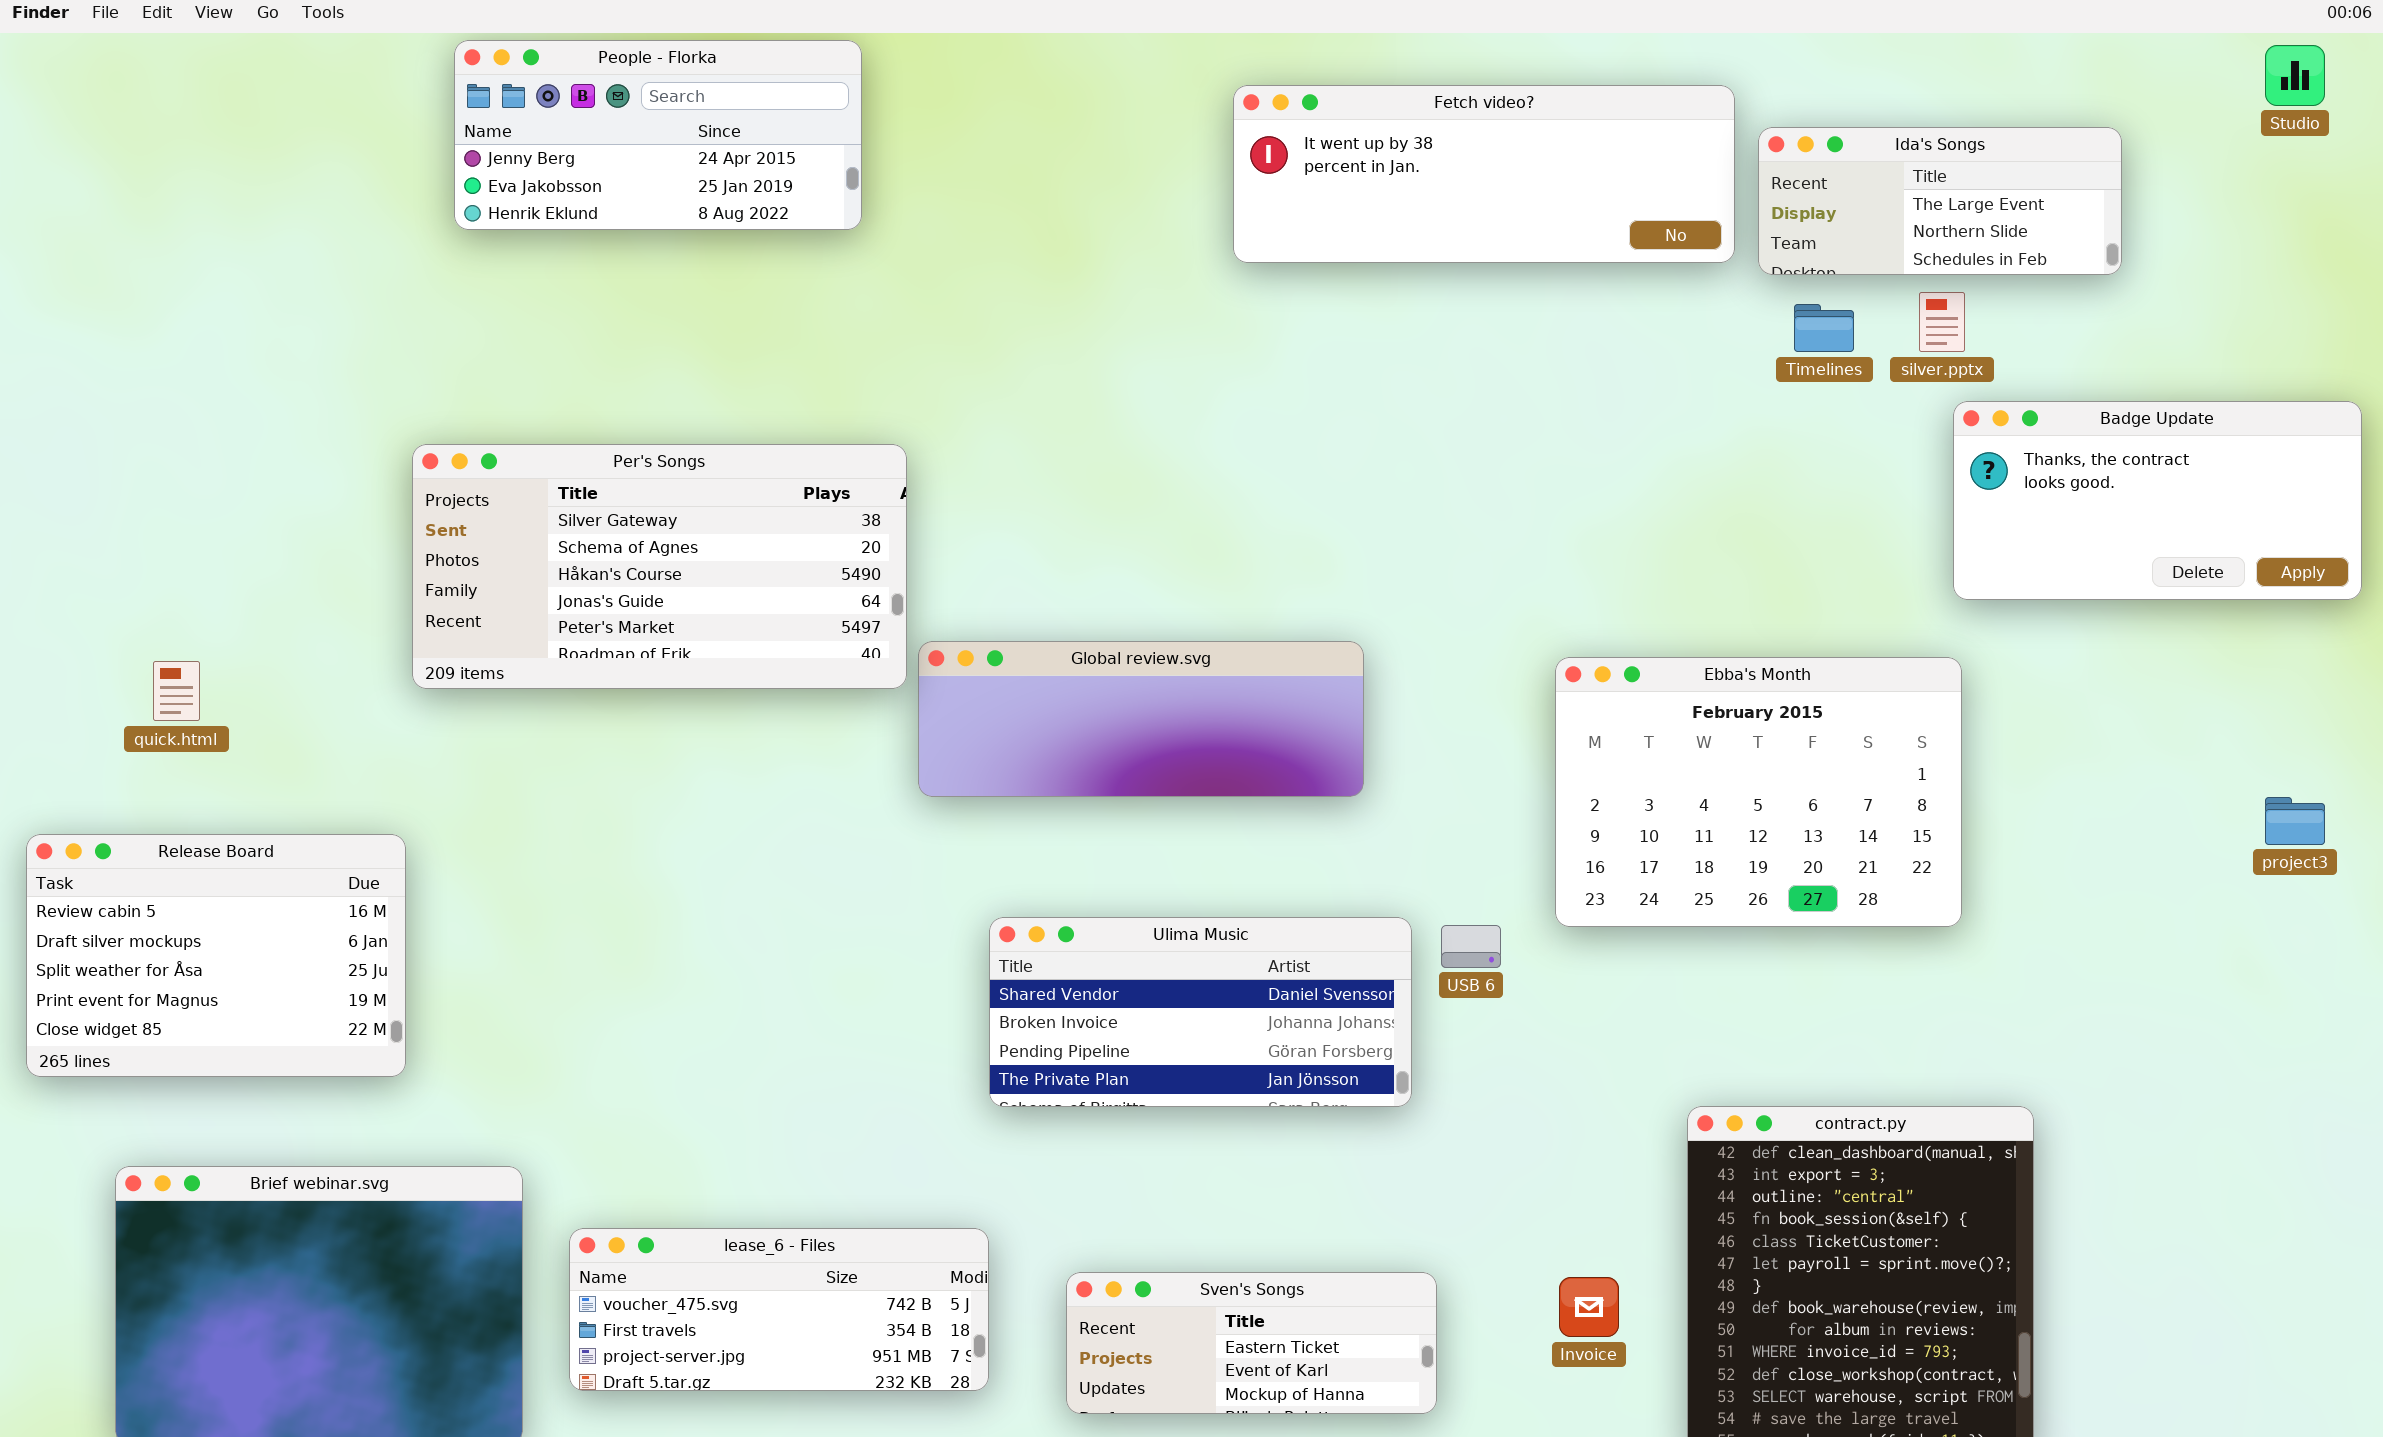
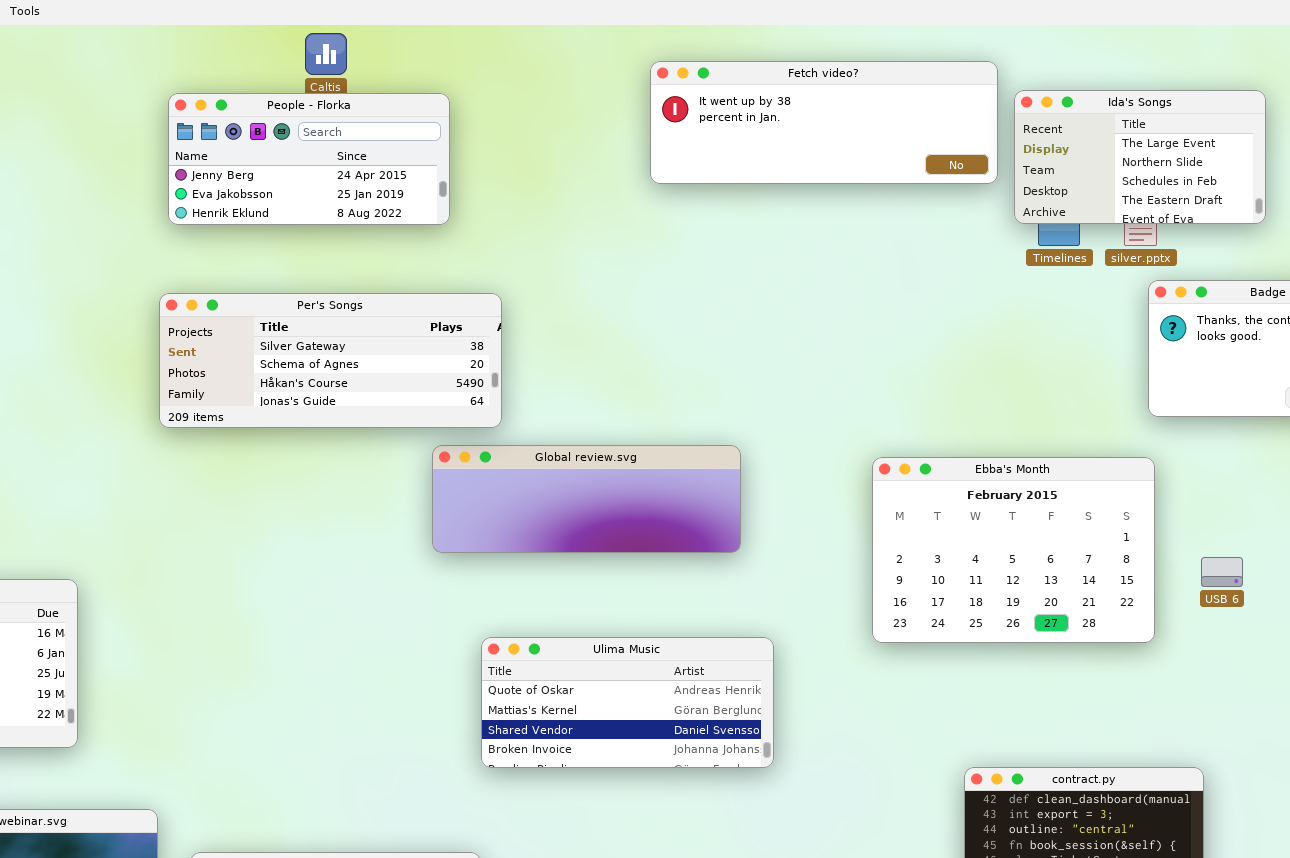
People - Florka: [454,40,862,230] -> [168,93,450,225], moved
Ida's Songs: [1758,127,2122,275] -> [1014,90,1266,224], resized
Per's Songs: [412,444,907,689] -> [159,293,502,428], moved, resized
Ulima Music: [989,917,1412,1107] -> [481,637,774,768], scrolled up 2 rows
USB 6: [1441,925,1501,968] -> [1201,557,1243,587], moved

